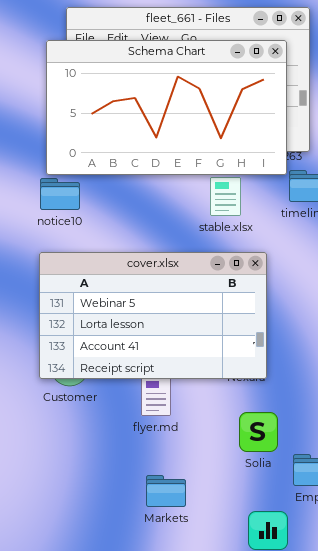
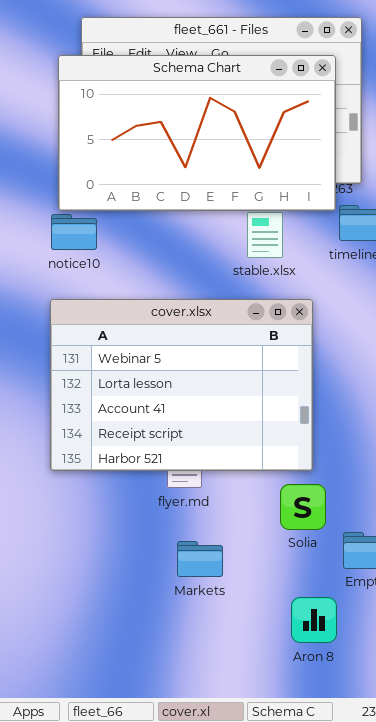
cover.xlsx: [39,252,267,379] -> [50,299,313,471], resized
Markets: [146,475,186,507] -> [177,541,223,577], moved

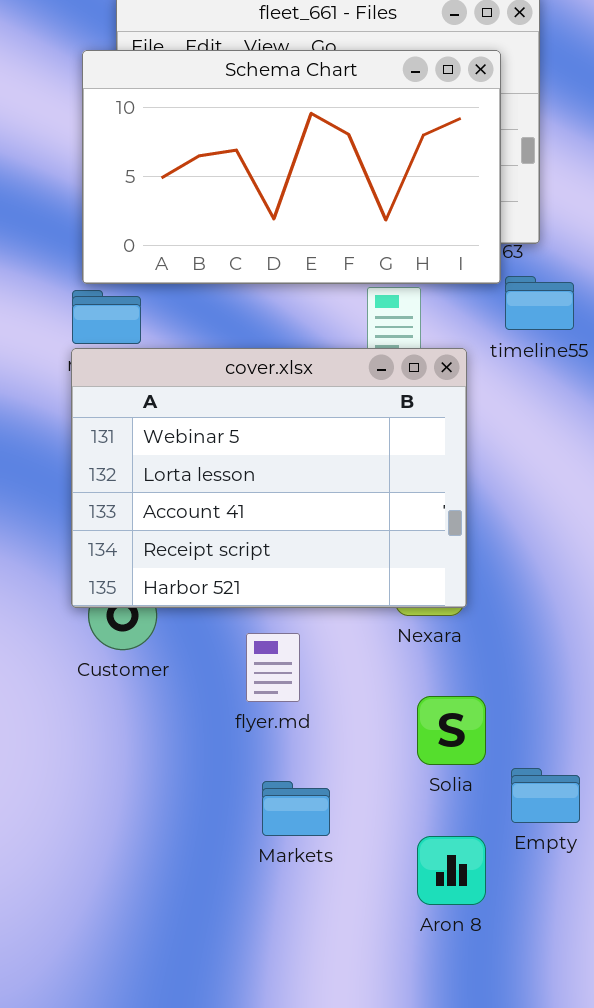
cover.xlsx: [50,299,313,471] -> [71,348,467,608], moved
Aron 8: [291,597,337,643] -> [417,836,486,905], moved

